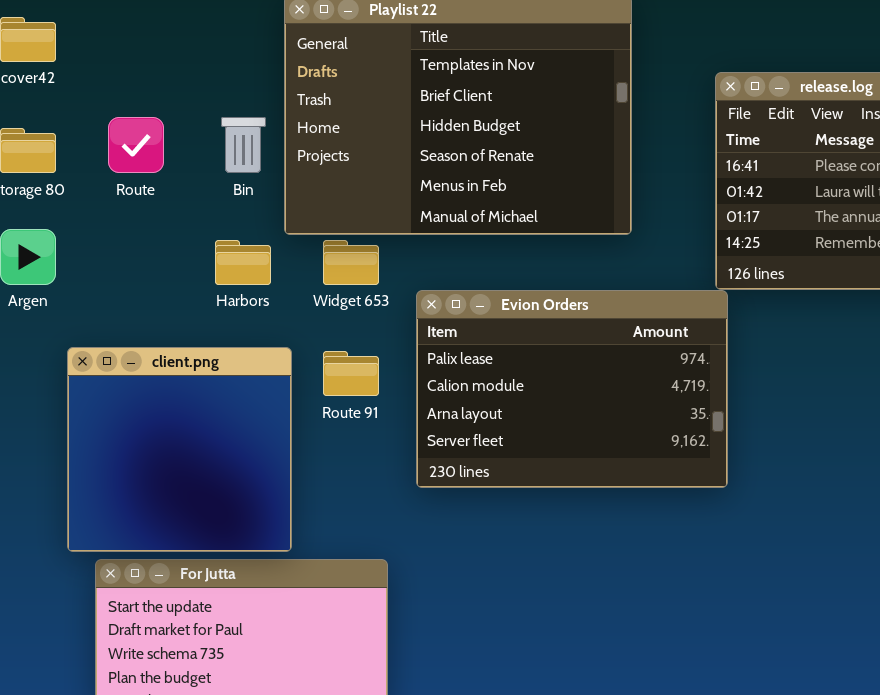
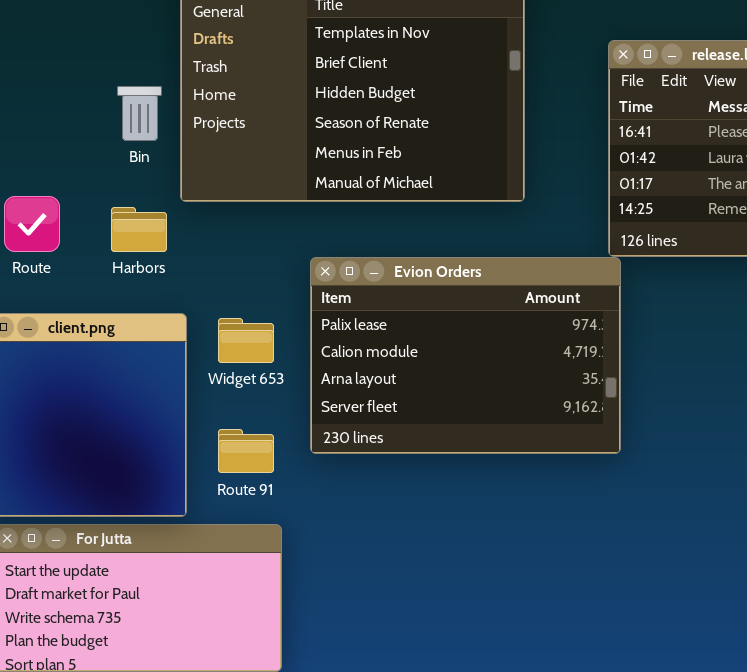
Route: [108,117,164,173] -> [4,196,60,252], moved
Widget 653: [323,240,379,285] -> [218,318,274,363], moved
Route 91: [323,351,379,396] -> [218,429,274,473], moved

